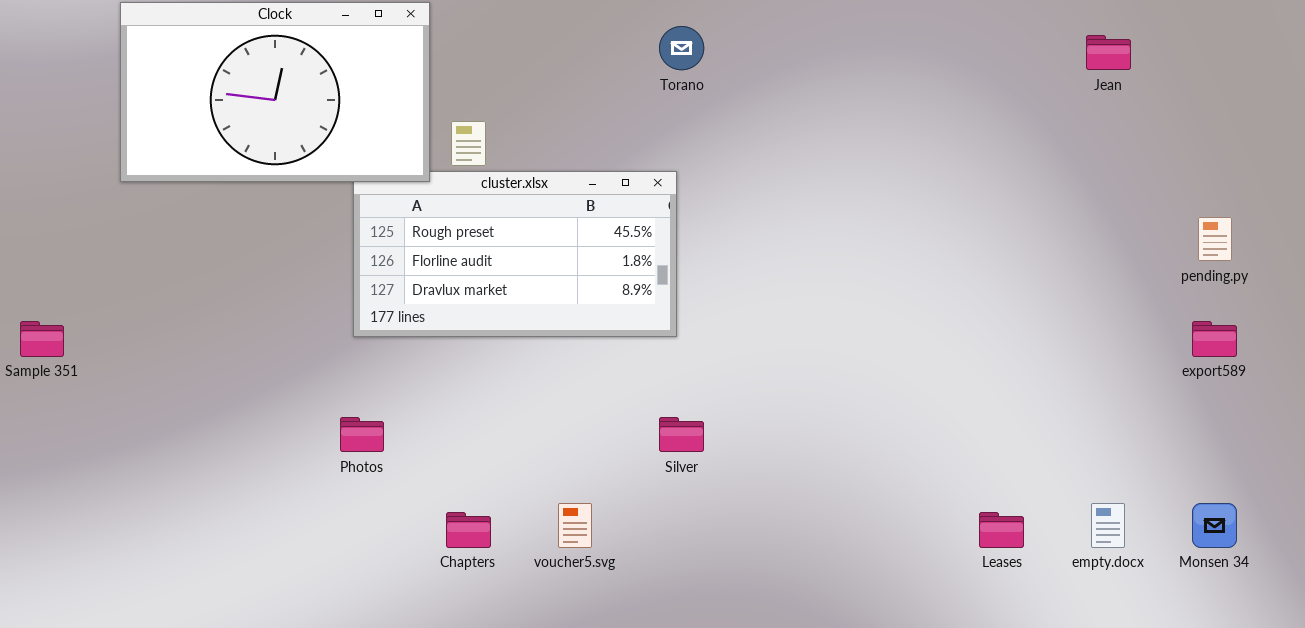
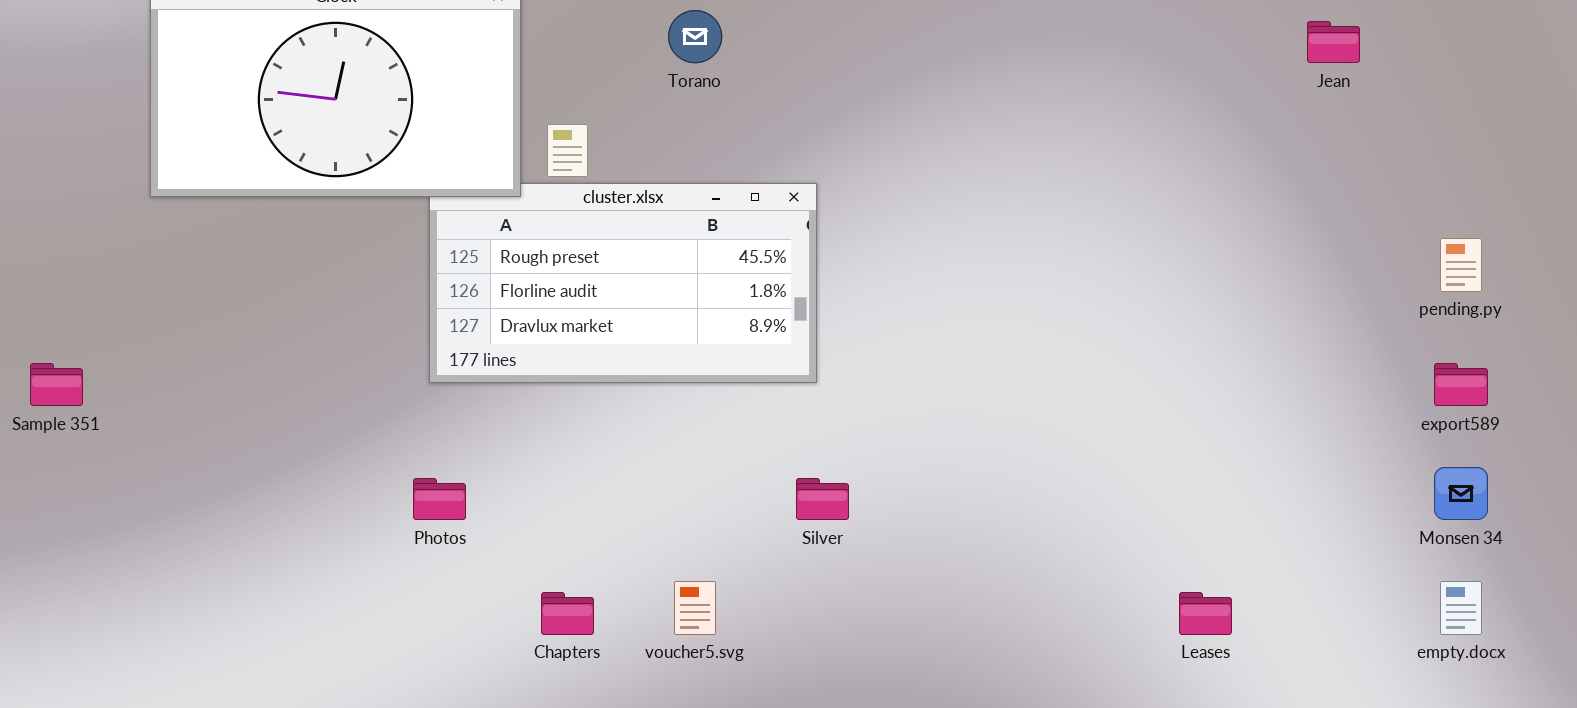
Torano: [659,26,704,70] -> [668,10,722,63], moved
empty.docx: [1091,503,1125,548] -> [1440,581,1482,635], moved
Monsen 34: [1192,503,1237,548] -> [1434,467,1488,520], moved

